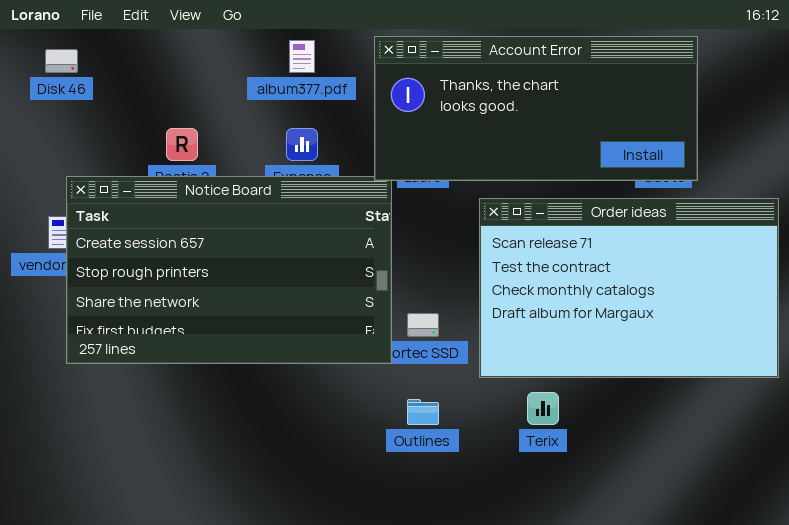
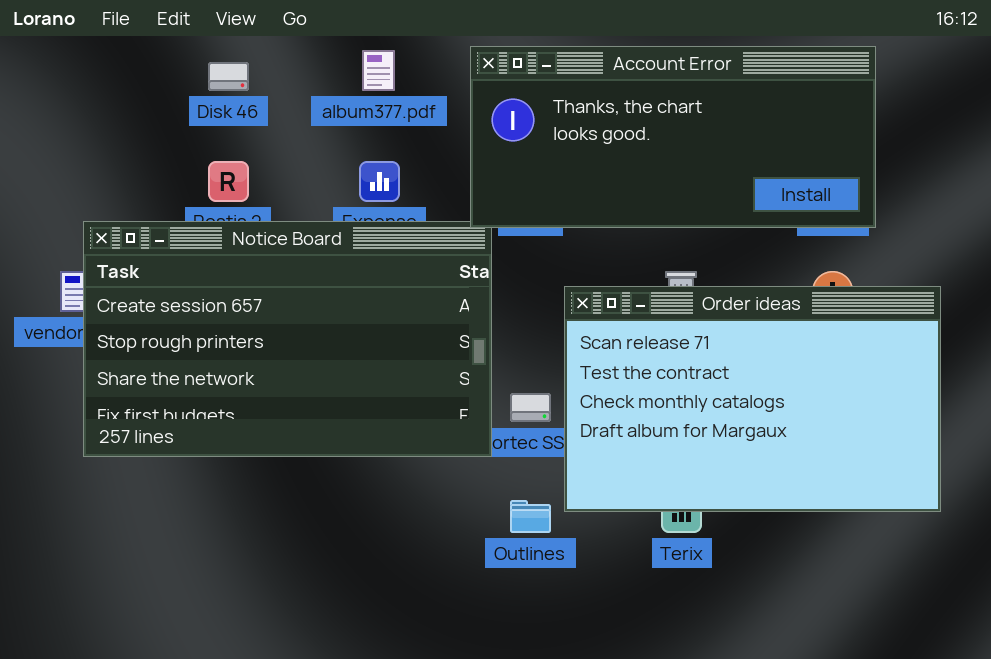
Disk 46: [45,49,78,73] -> [208,62,249,91], moved
Order ideas: [479,198,779,378] -> [564,286,941,512], moved

